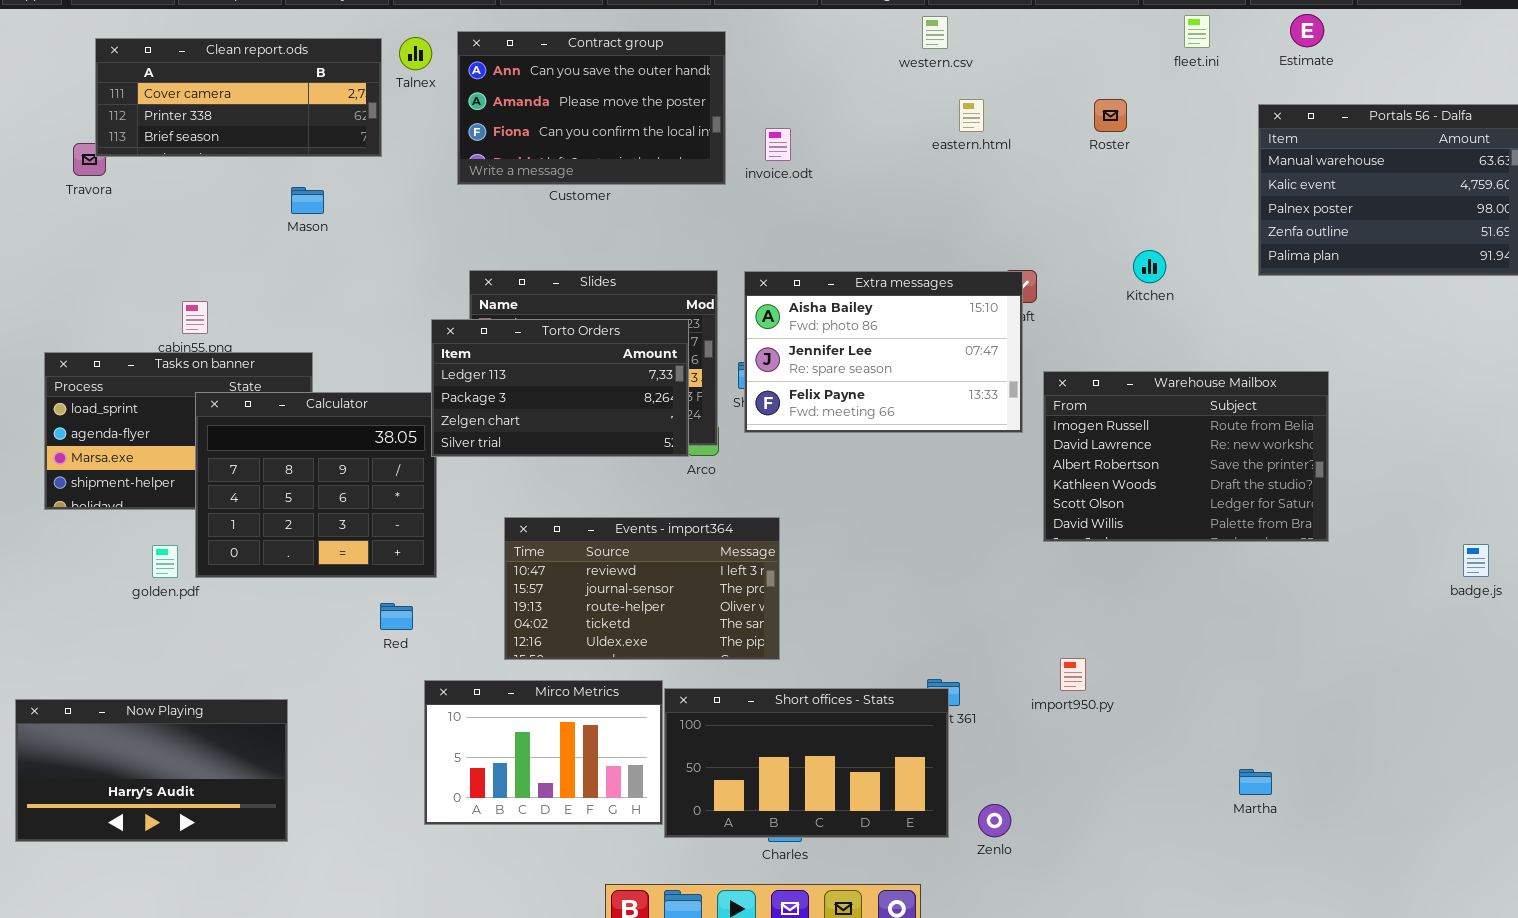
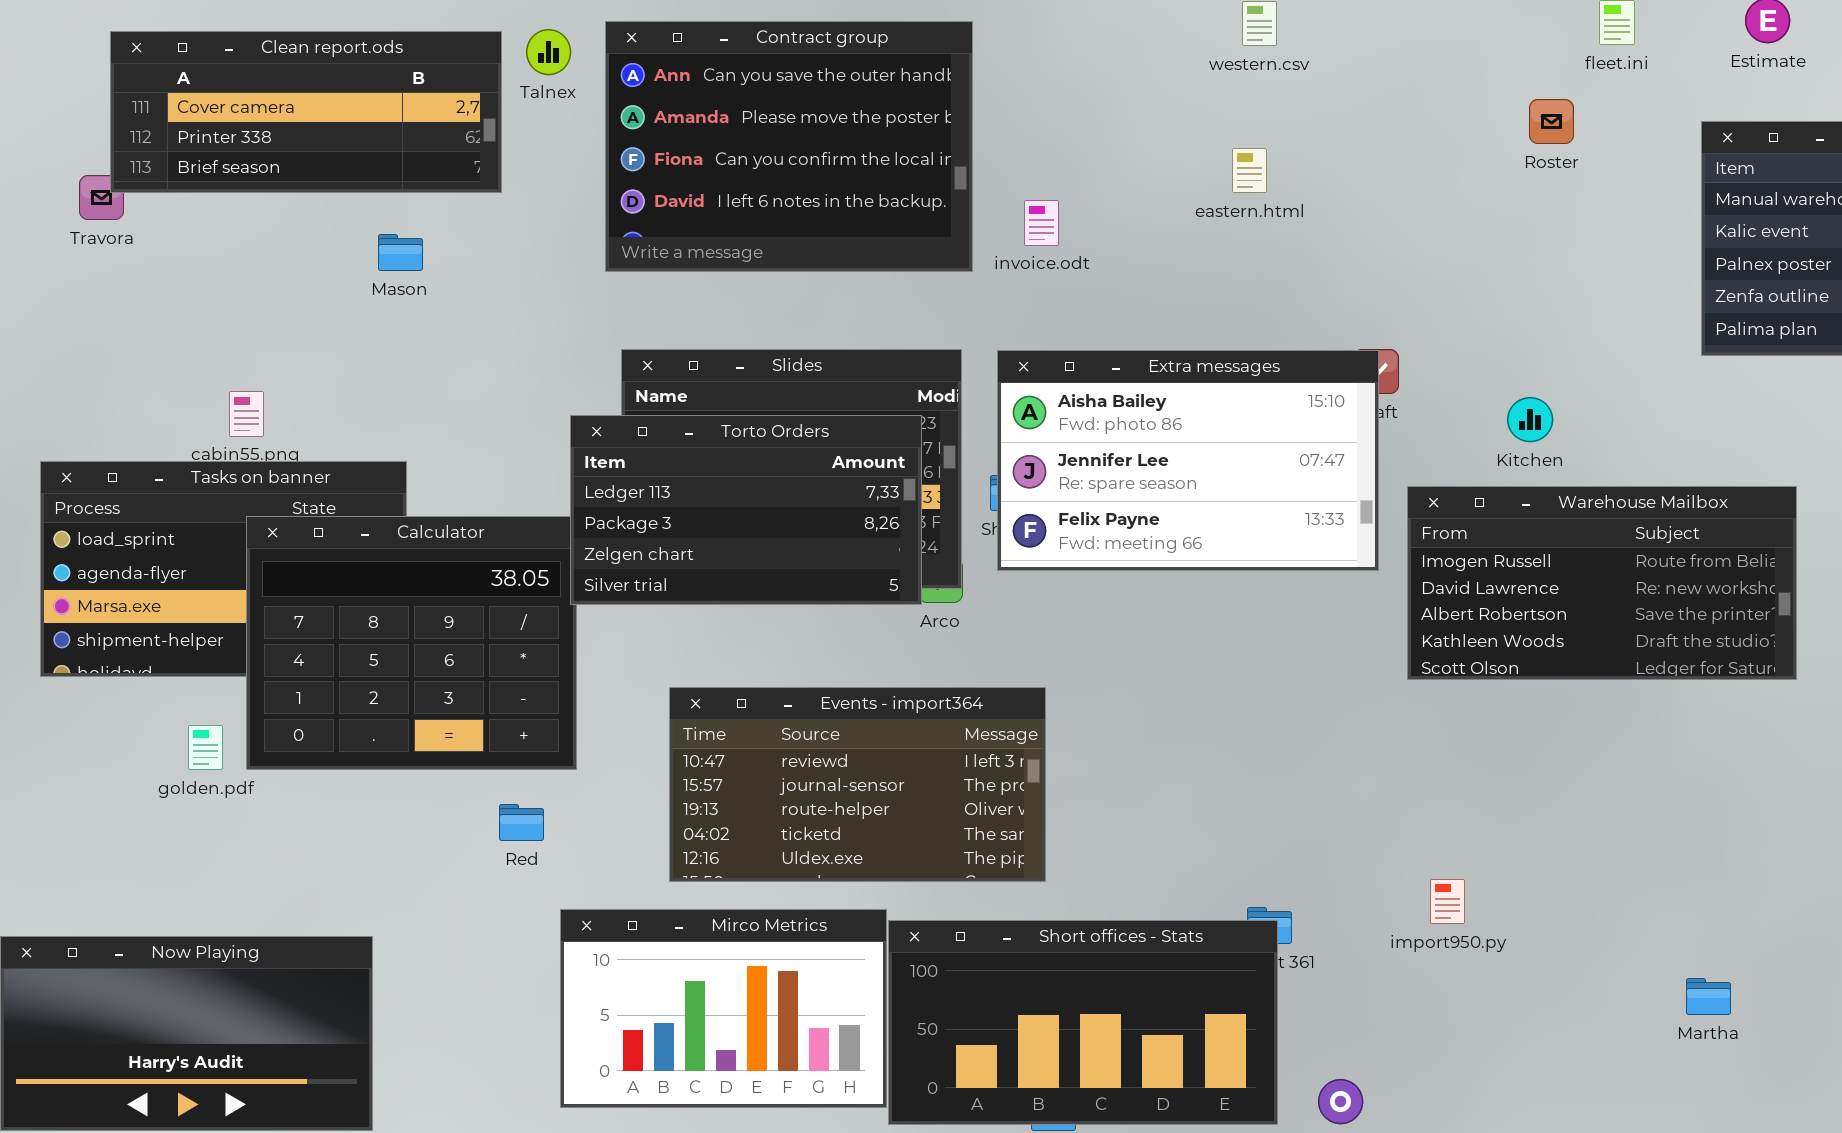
Contract group: [457,31,726,185] -> [605,21,973,272], resized
eastern.html: [959,99,984,132] -> [1232,148,1267,193], moved
Roster: [1094,99,1127,132] -> [1529,99,1574,144], moved
invoice.odt: [765,128,791,161] -> [1024,200,1059,246], moved
Kitchen: [1133,250,1166,283] -> [1507,397,1553,442], moved
Warehouse Mailbox: [1043,371,1329,542] -> [1407,486,1797,680], resized
Martha: [1239,769,1272,795] -> [1686,978,1731,1015], moved

